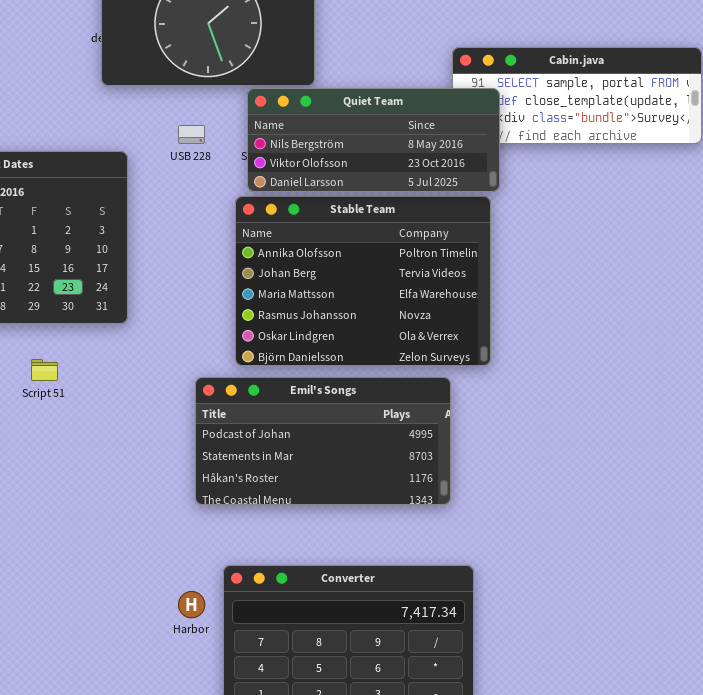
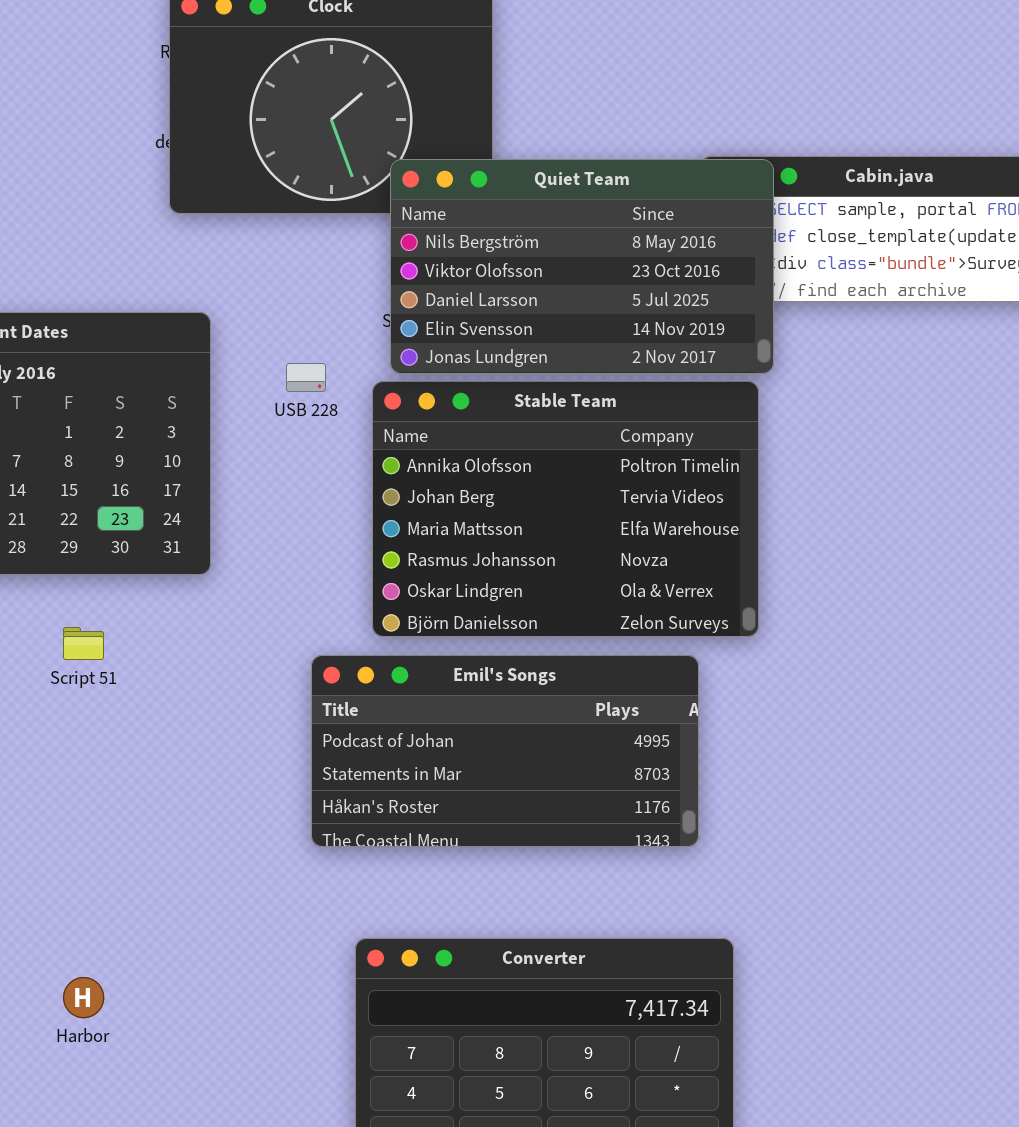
Quiet Team: [247,88,500,192] -> [390,159,774,374], resized
USB 228: [178,125,205,144] -> [286,363,326,392], moved
Harbor: [178,591,205,618] -> [63,977,104,1018], moved

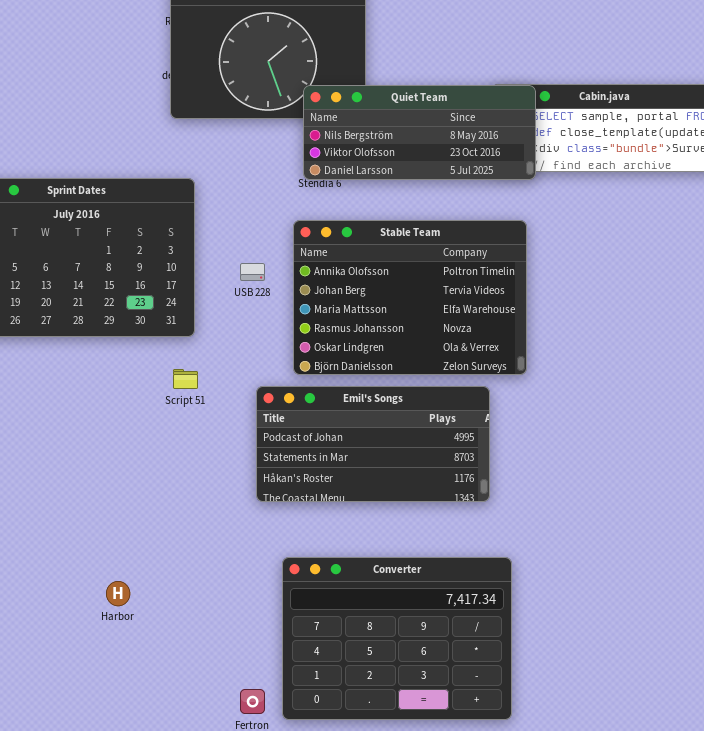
Quiet Team: [390,159,774,374] -> [303,85,536,180], resized
USB 228: [286,363,326,392] -> [240,263,265,281], moved
Script 51: [63,627,104,660] -> [173,369,198,389], moved

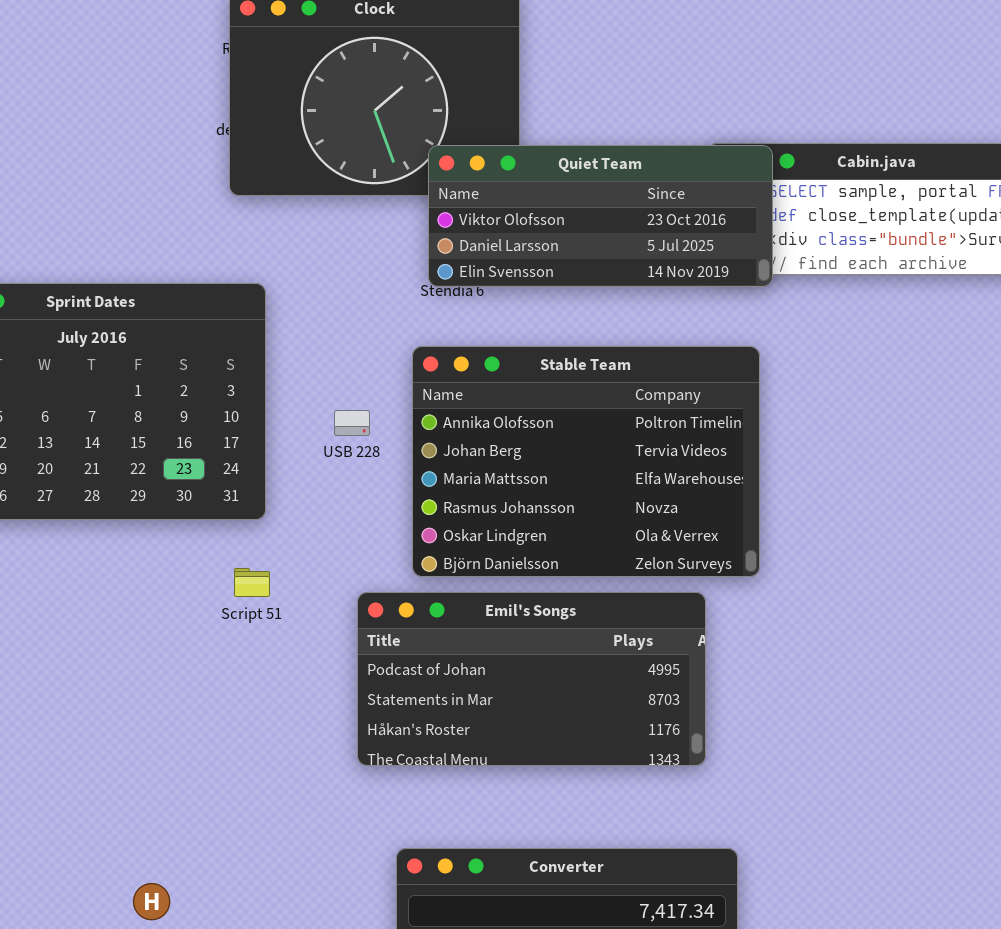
Quiet Team: [303,85,536,180] -> [428,145,773,287], scrolled down 1 row

